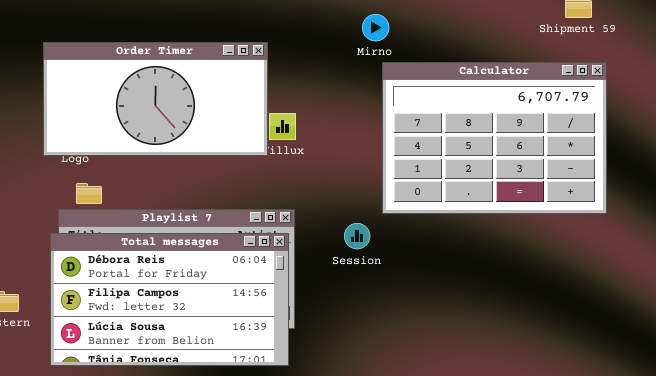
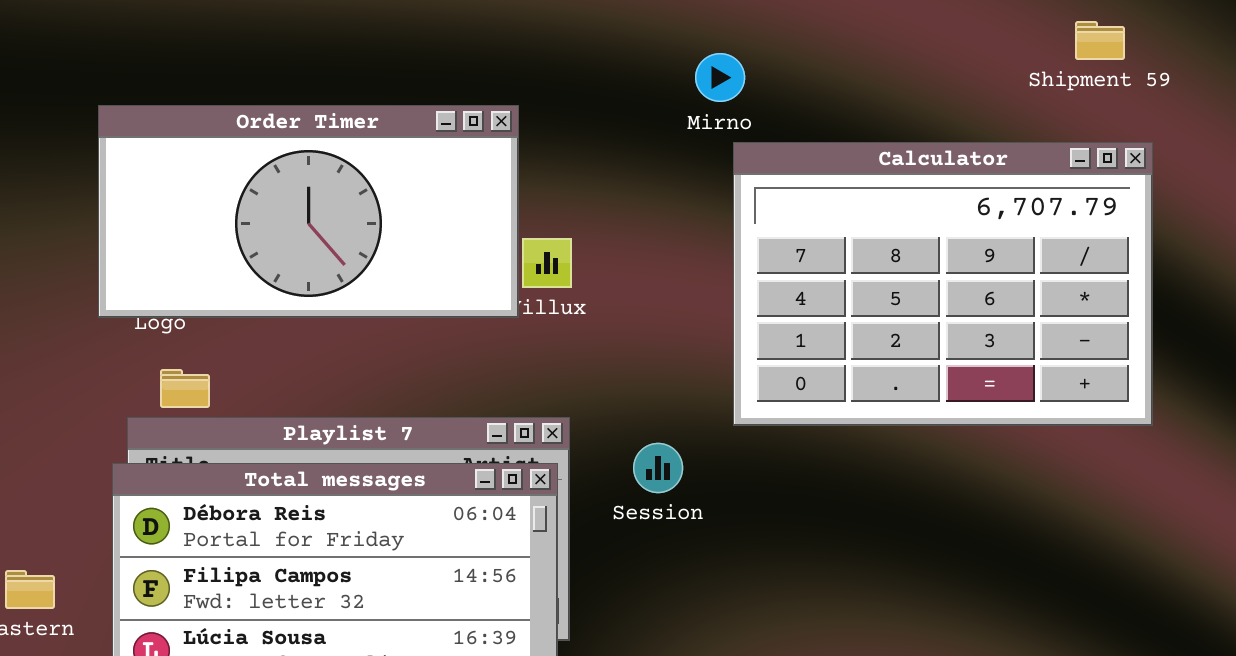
Session: [344,223,370,249] -> [633,443,683,493], moved

